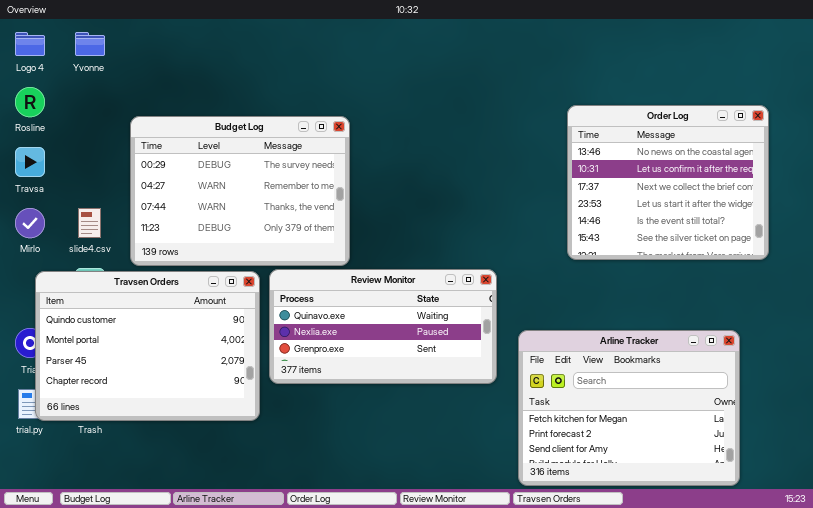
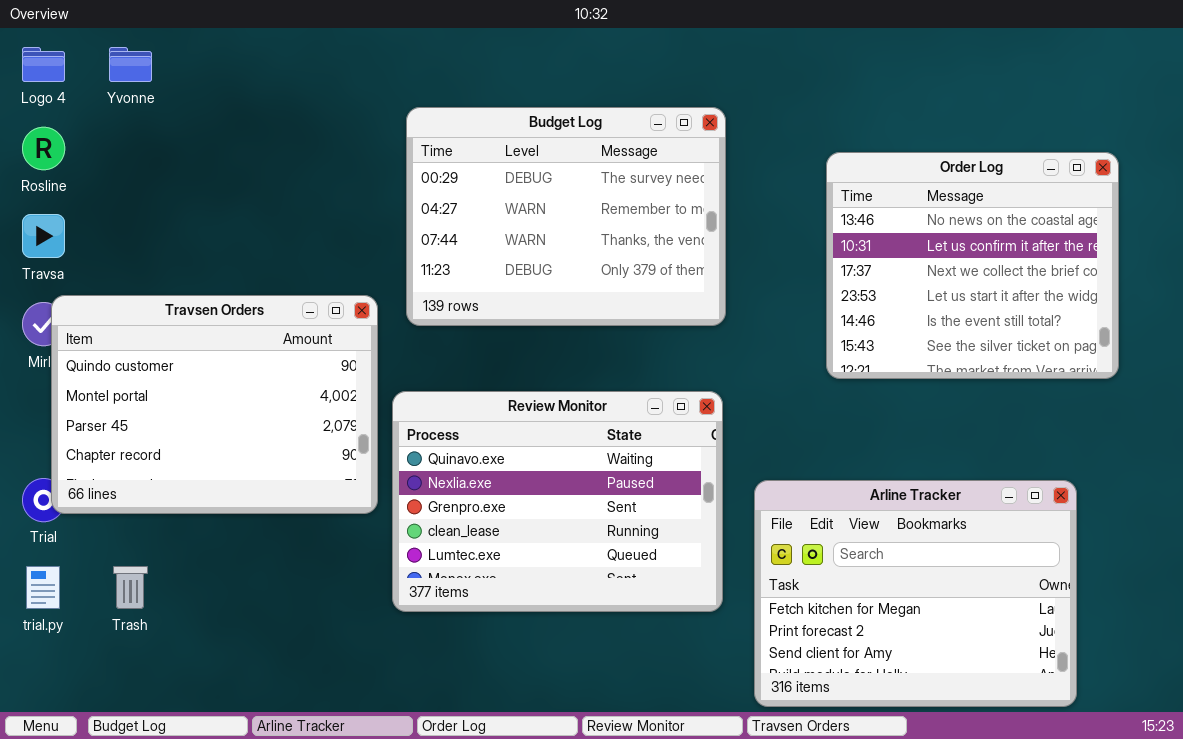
Budget Log: [130,116,350,266] -> [406,107,726,326], moved
Review Monitor: [269,269,497,384] -> [392,391,723,612], resized
Travsen Orders: [35,271,260,421] -> [51,295,378,514], moved

